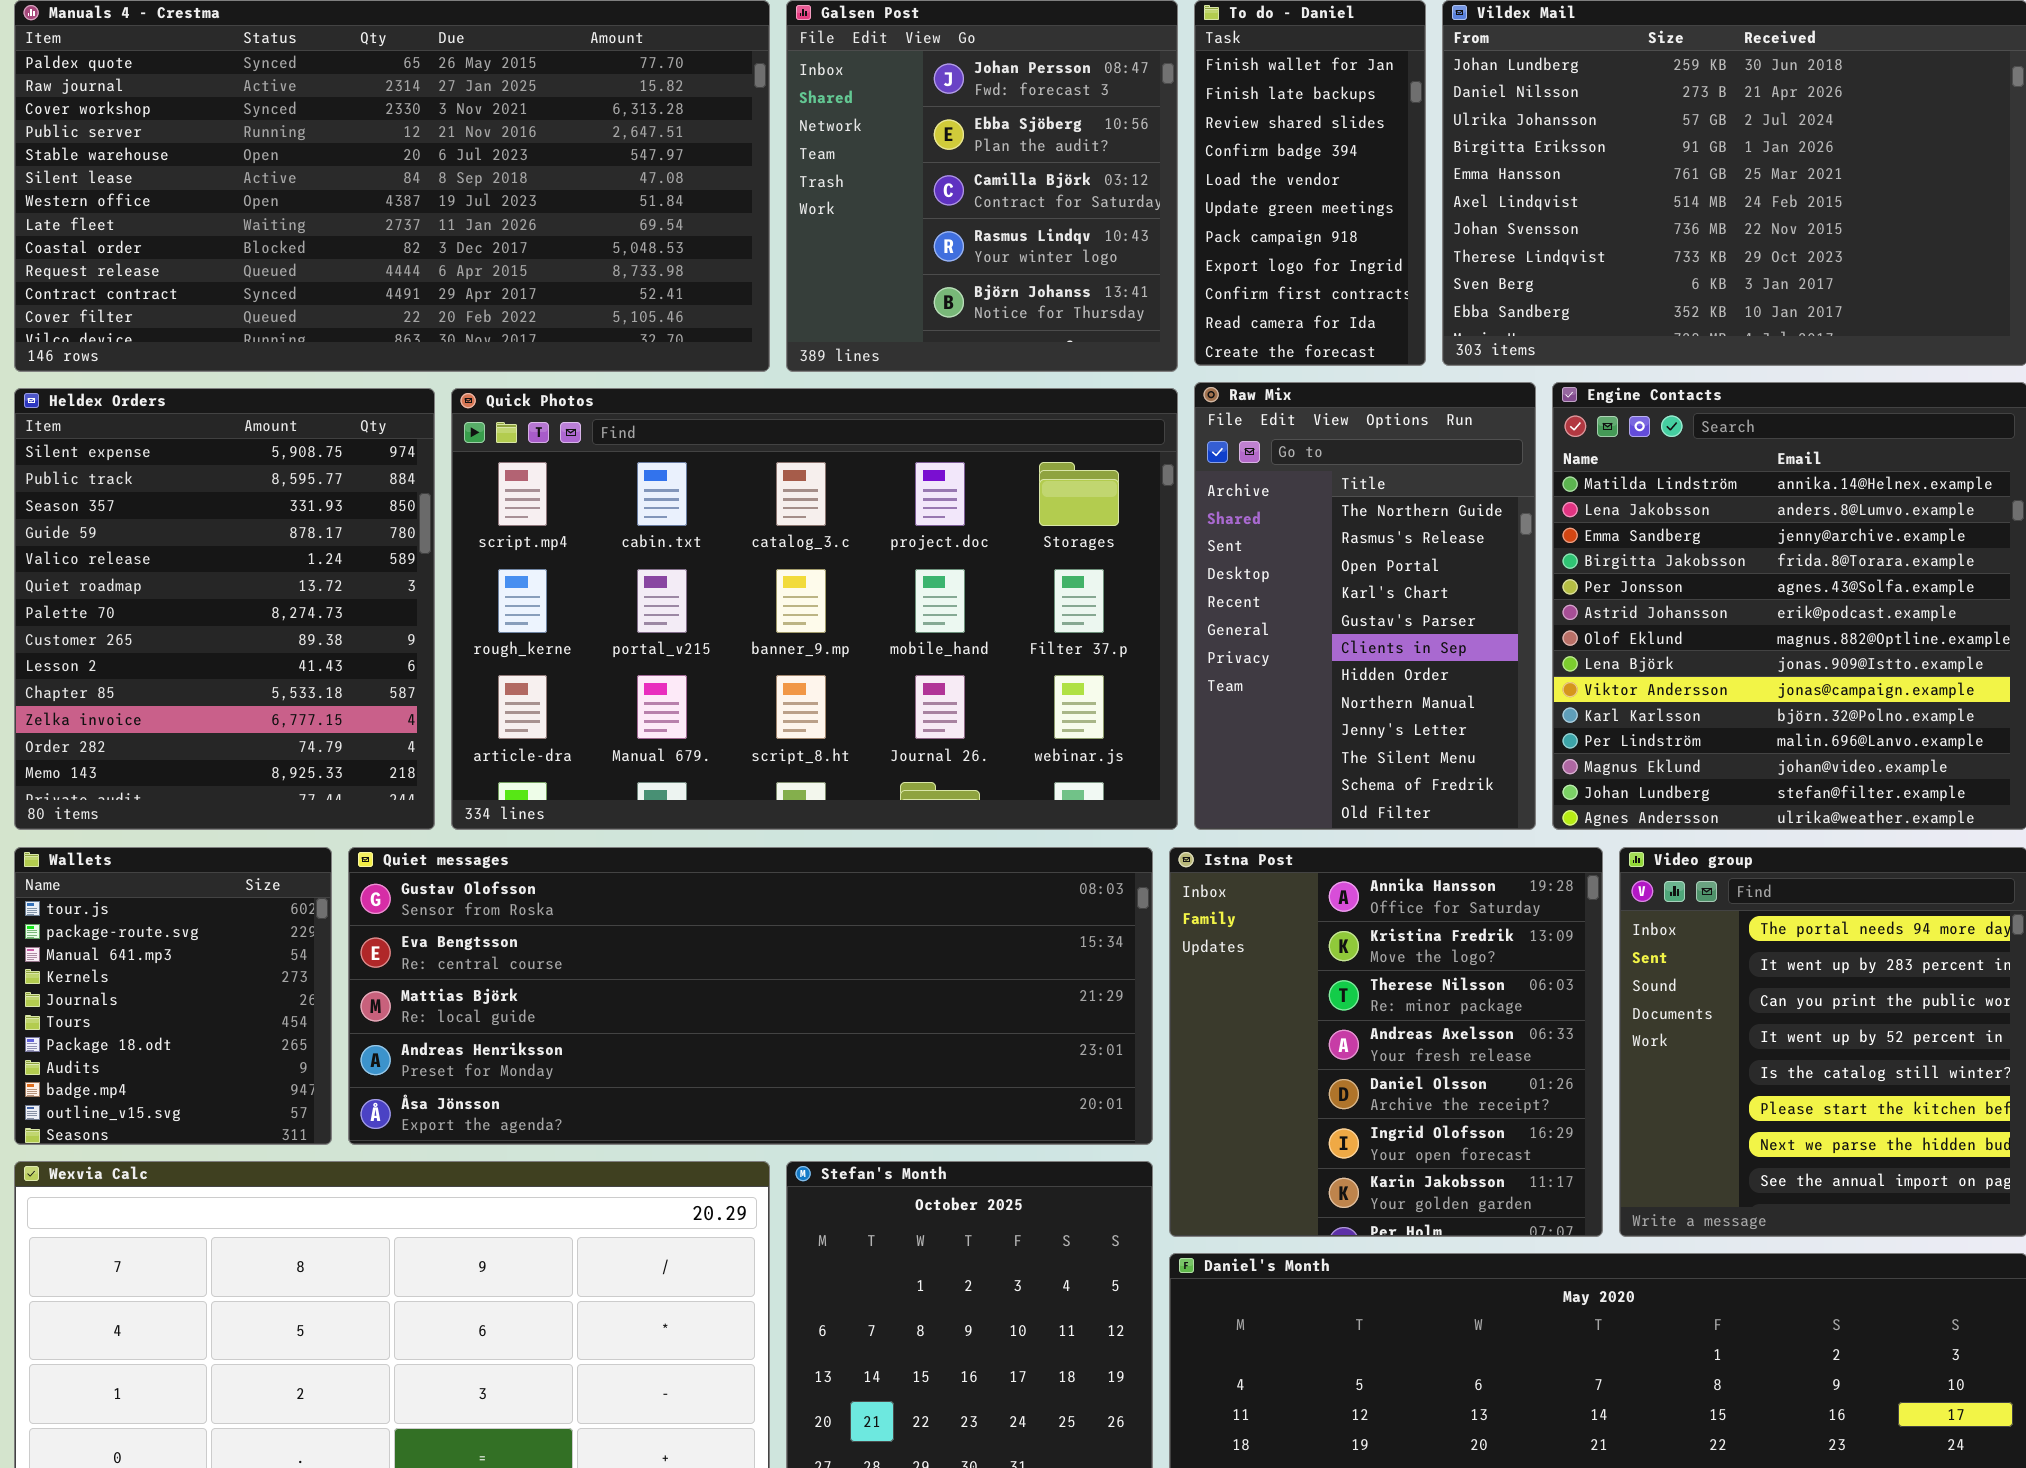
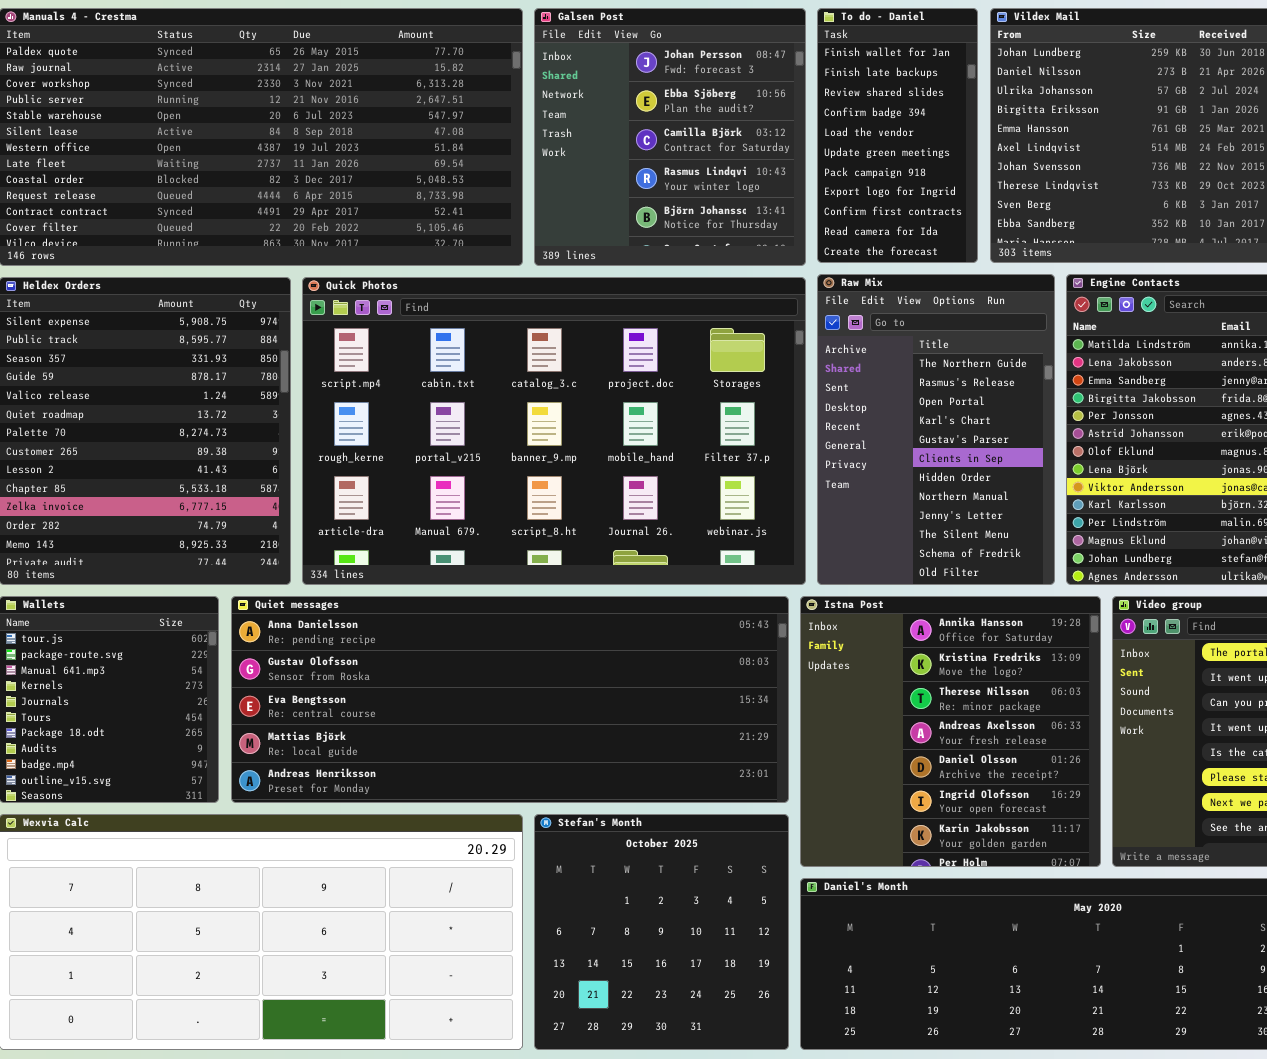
Quiet messages: [348,847,1153,1145] -> [231,596,789,803], scrolled up 1 row

